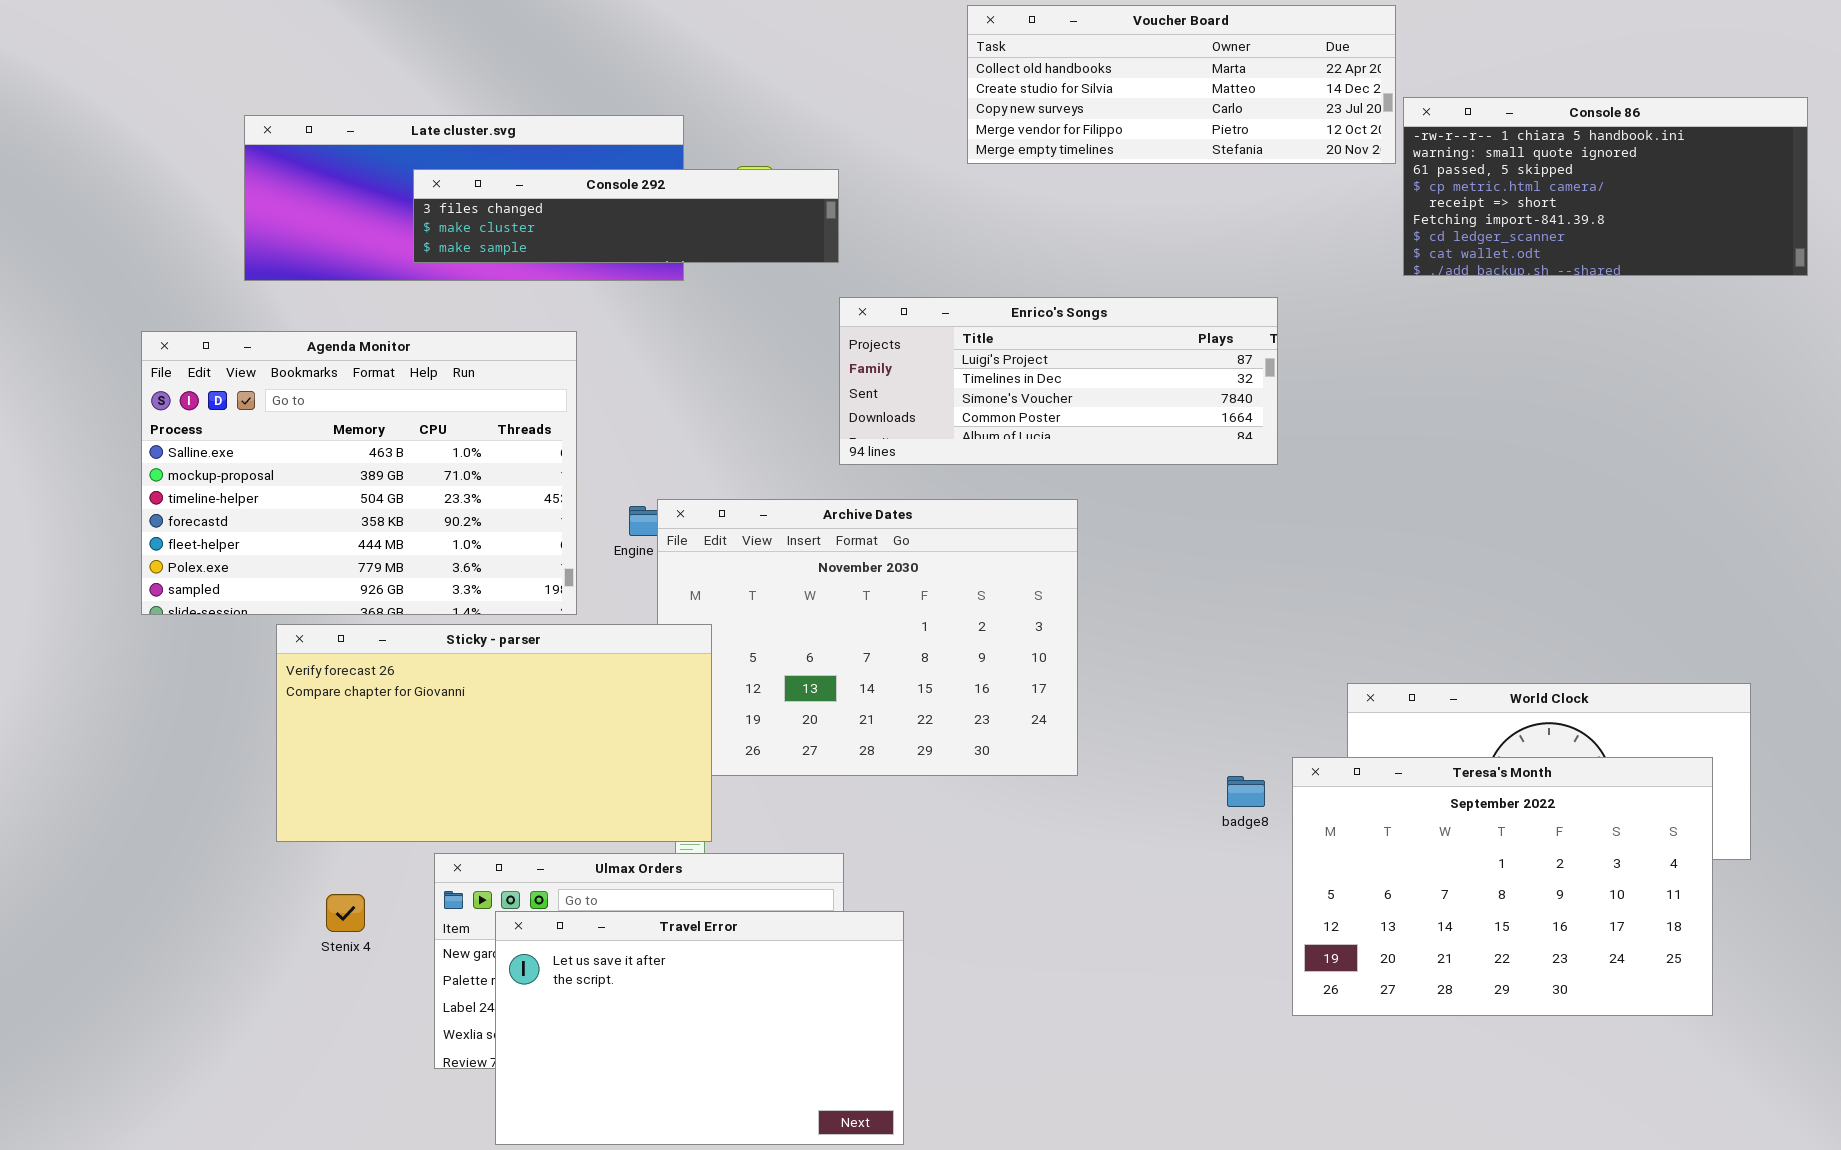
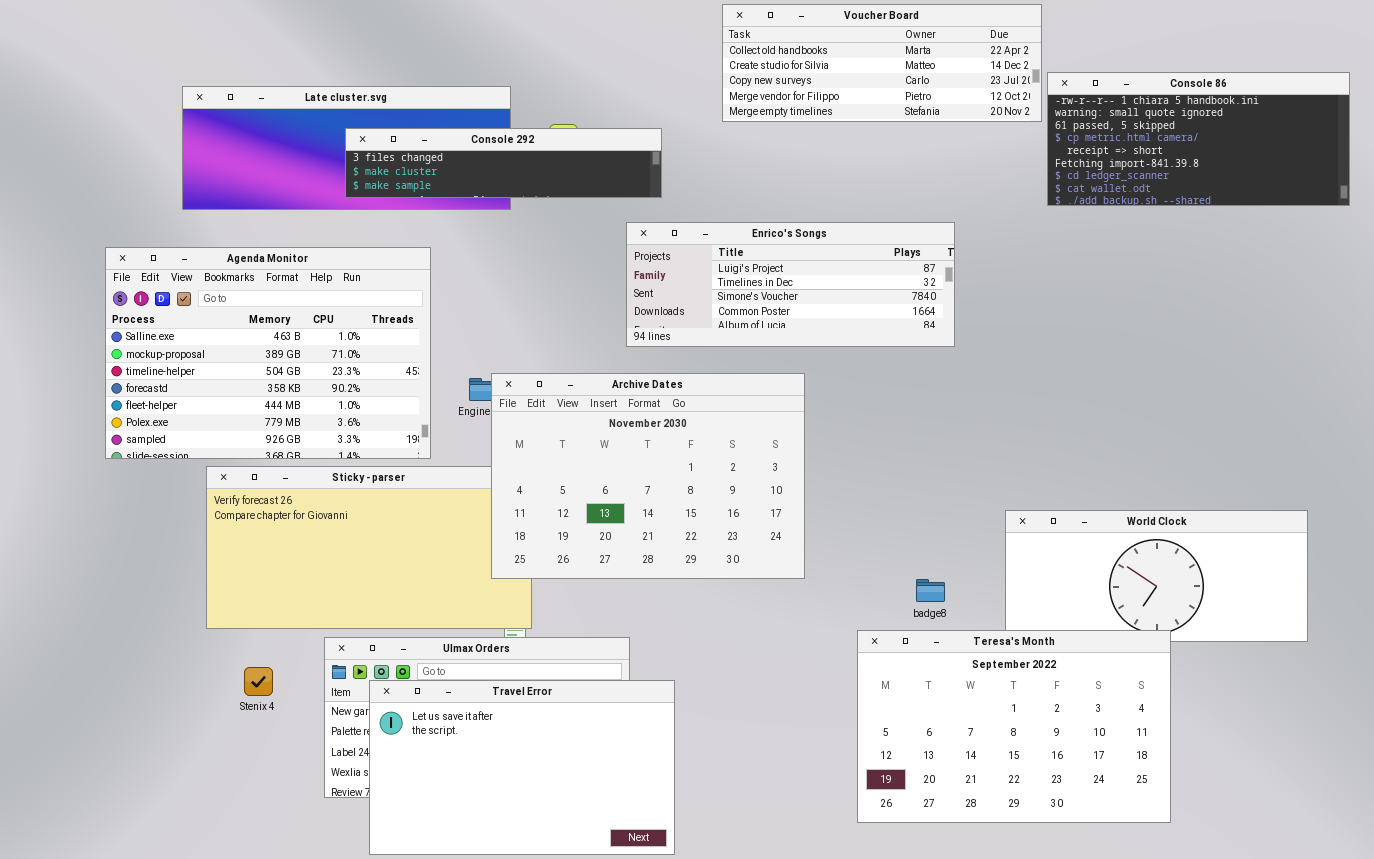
Console 292: [413,169,839,263] -> [345,128,662,198], moved
Archive Dates: [657,499,1078,776] -> [491,373,805,579], raised
Teresa's Month: [1292,757,1713,1016] -> [857,630,1171,823], moved

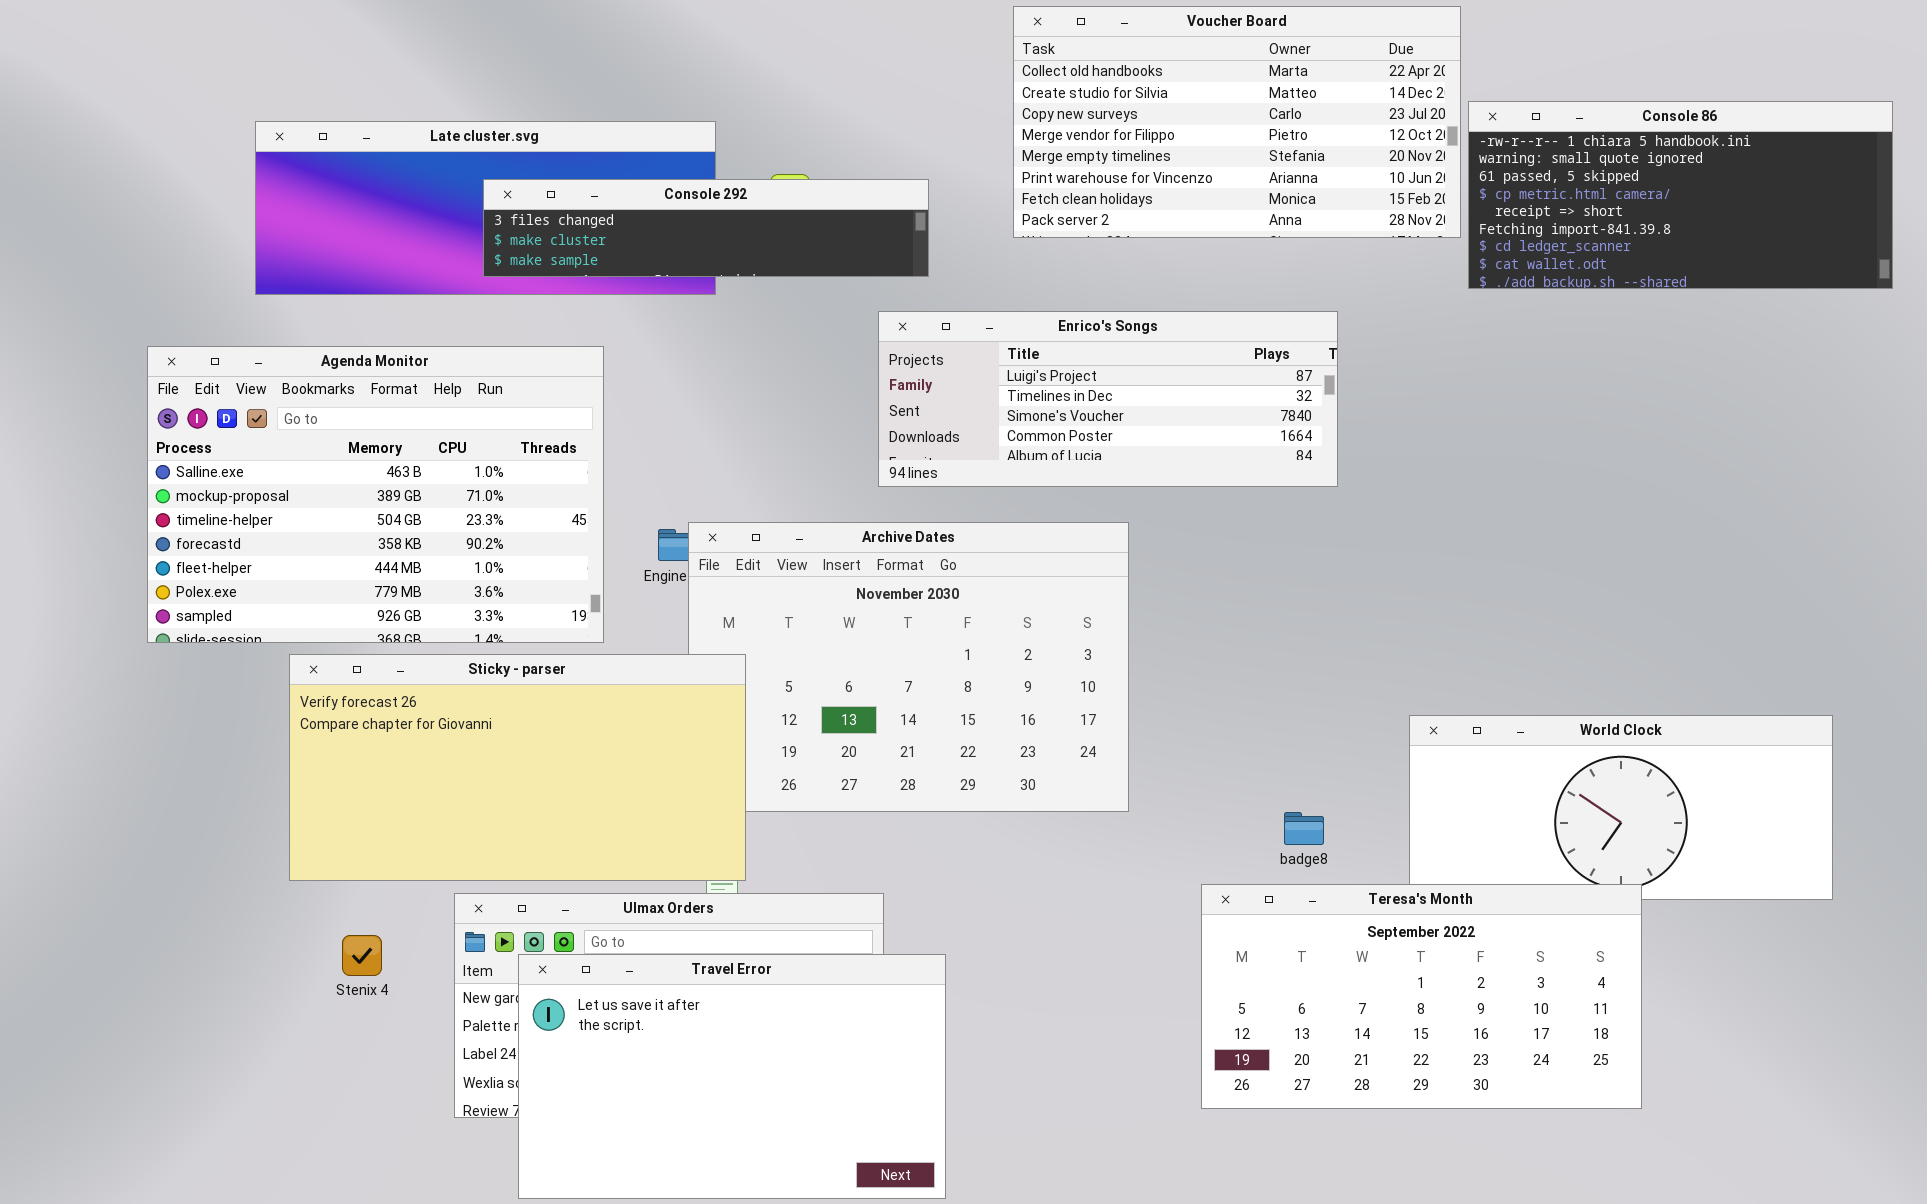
Voucher Board: [722,4,1042,122] -> [1013,6,1461,238], resized
Sticky - parser: [206,466,532,629] -> [289,654,746,881], raised
Teresa's Month: [857,630,1171,823] -> [1201,884,1642,1109], resized

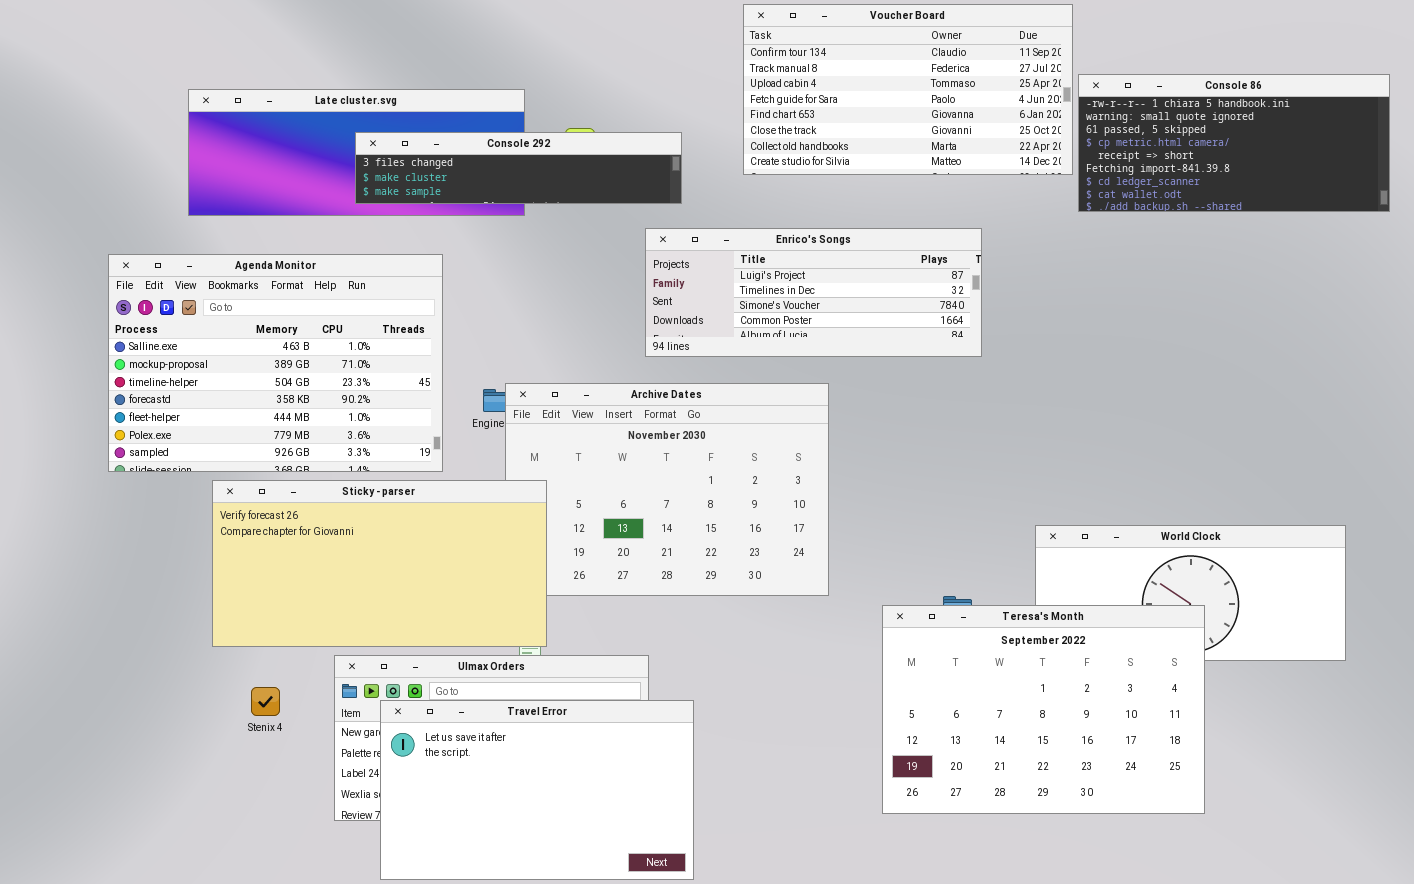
Voucher Board: [1013,6,1461,238] -> [743,4,1073,175], scrolled up 6 rows
Teresa's Month: [1201,884,1642,1109] -> [882,605,1205,814], resized

